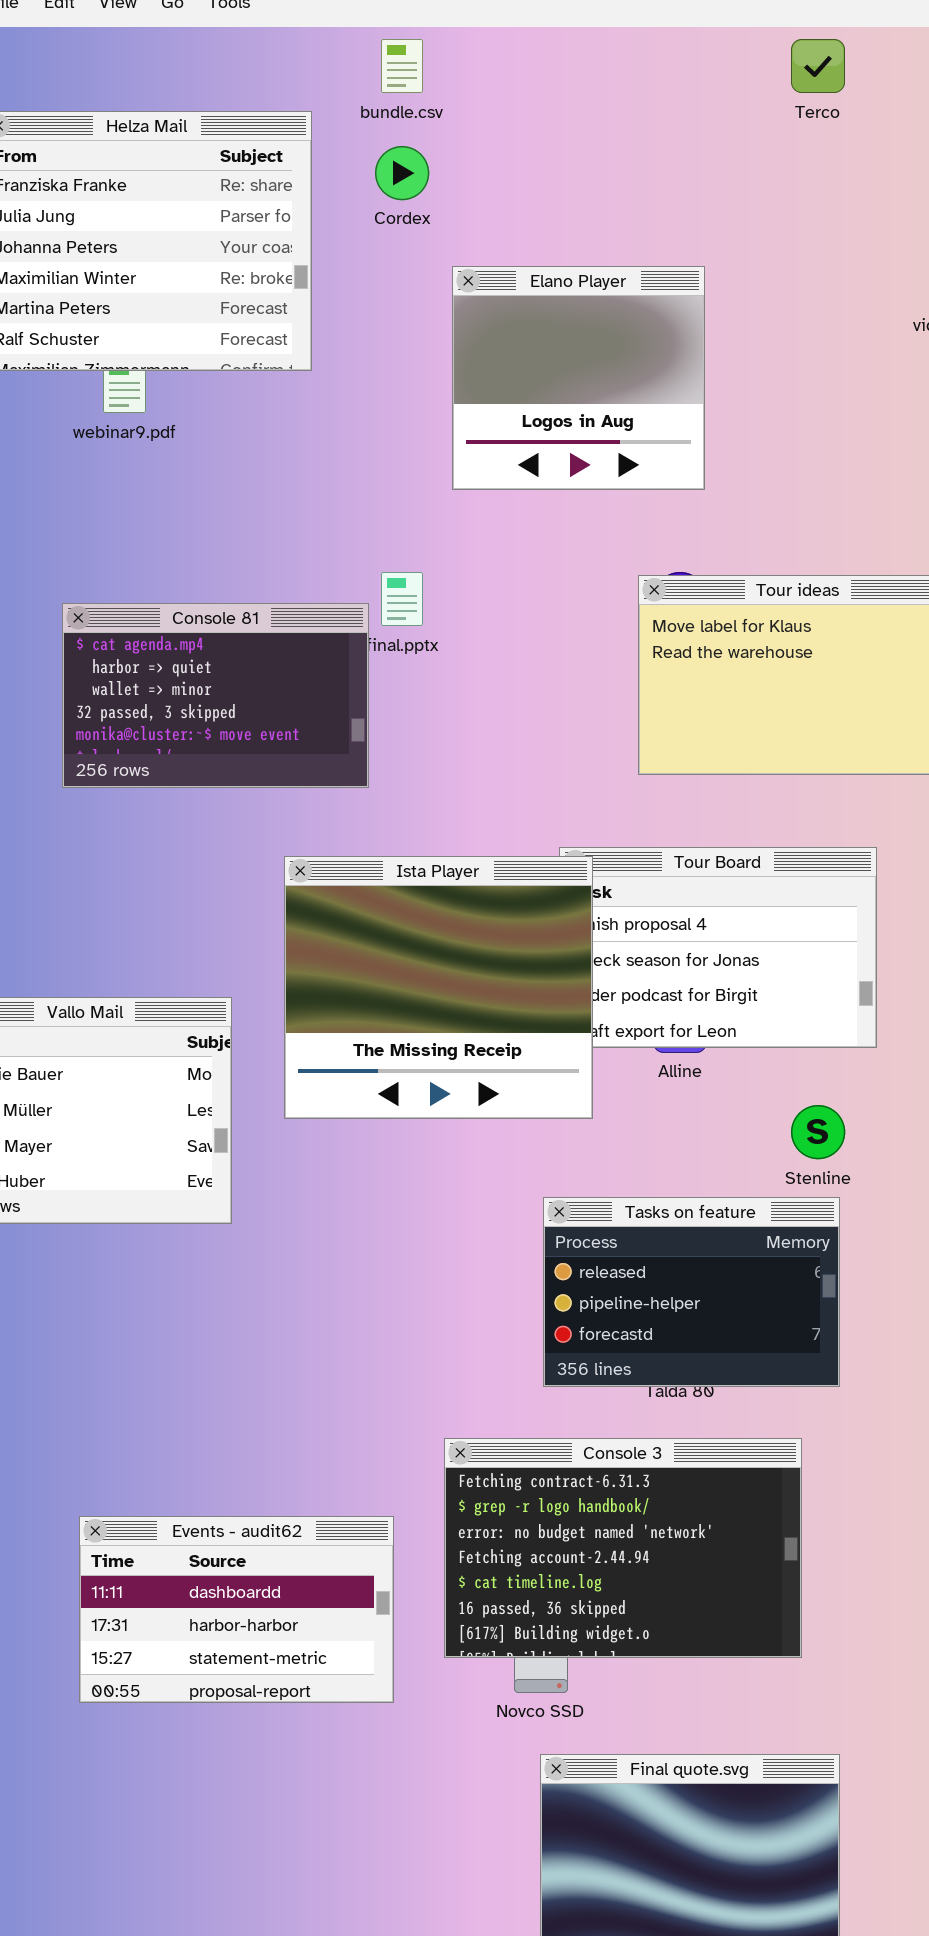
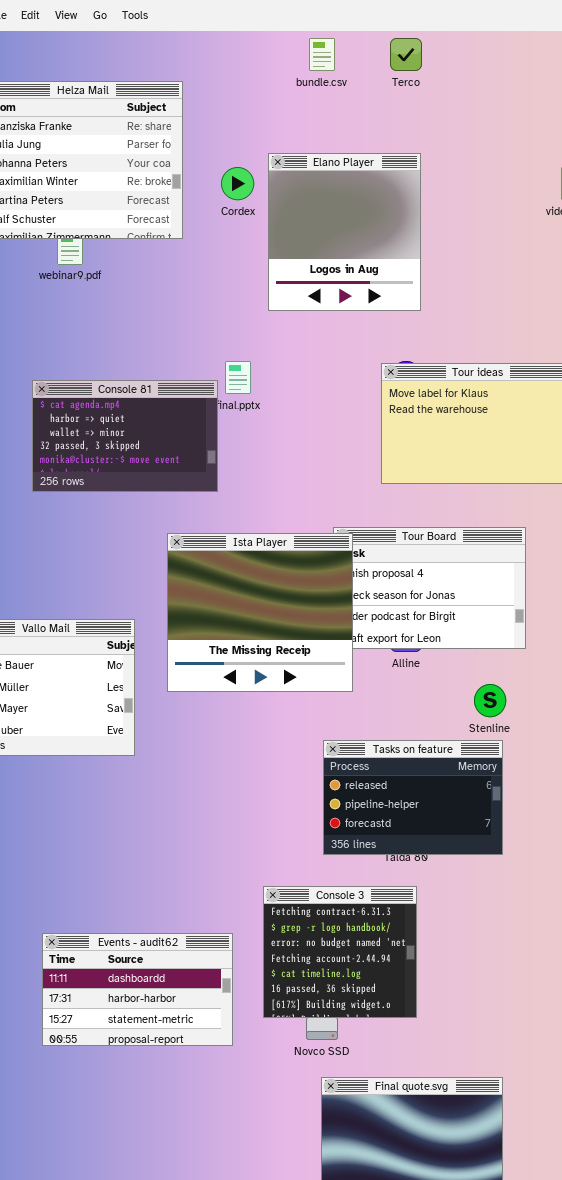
bundle.csv: [381,39,423,93] -> [309,38,335,71], moved
Terco: [791,39,845,93] -> [390,38,422,71], moved
Cordex: [375,146,429,200] -> [221,167,254,200], moved
Elano Player: [452,266,705,490] -> [268,153,421,311], resized
Console 3: [444,1438,802,1658] -> [263,886,417,1018], resized

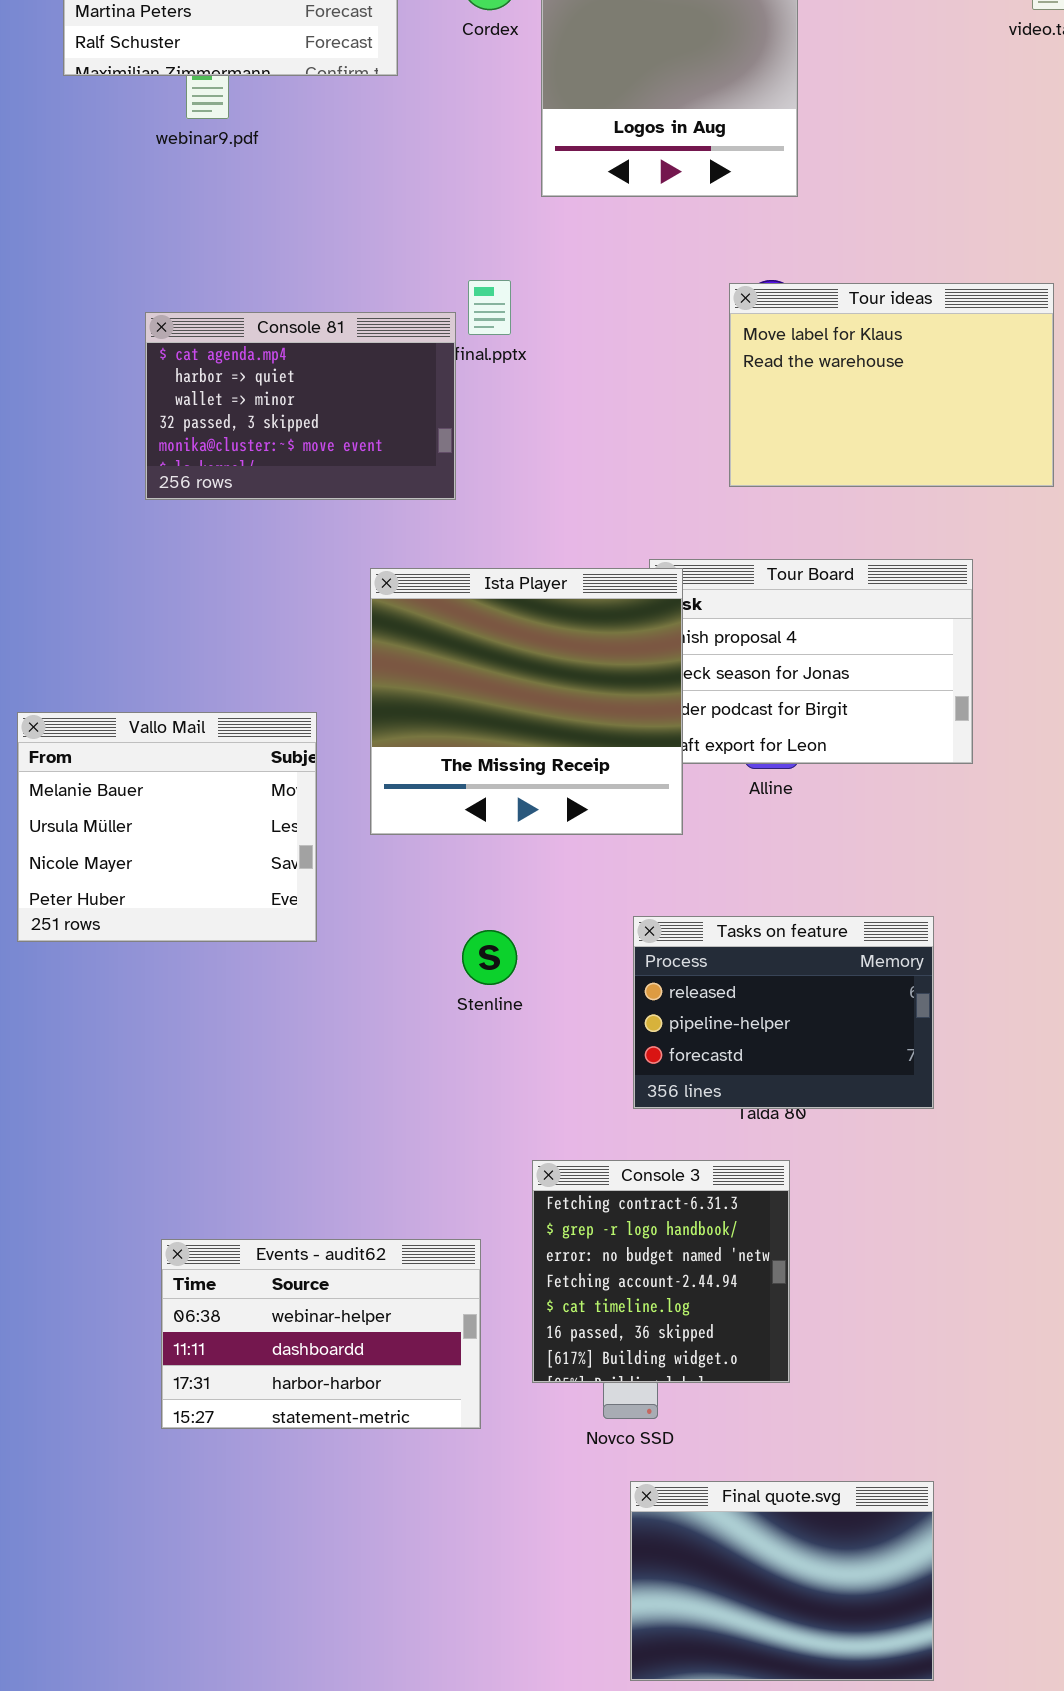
Stenline: [474,684,506,717] -> [462,930,517,985], moved
Events - audit62: [42,933,233,1046] -> [161,1239,481,1429], scrolled up 1 row

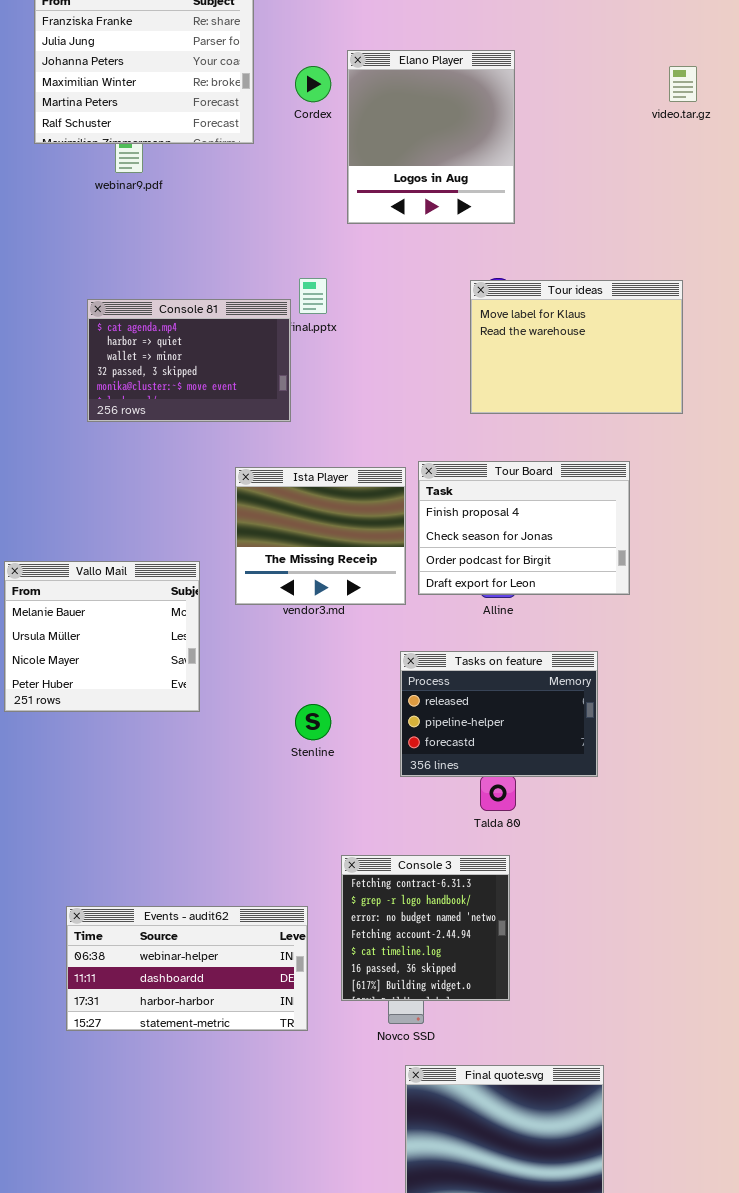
Ista Player: [370,568,683,835] -> [235,467,406,605], resized
Tasks on feature: [633,916,934,1109] -> [400,651,598,777], moved
Events - audit62: [161,1239,481,1429] -> [66,906,308,1031], resized

